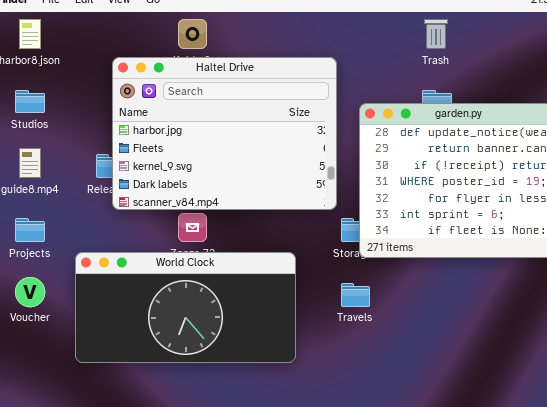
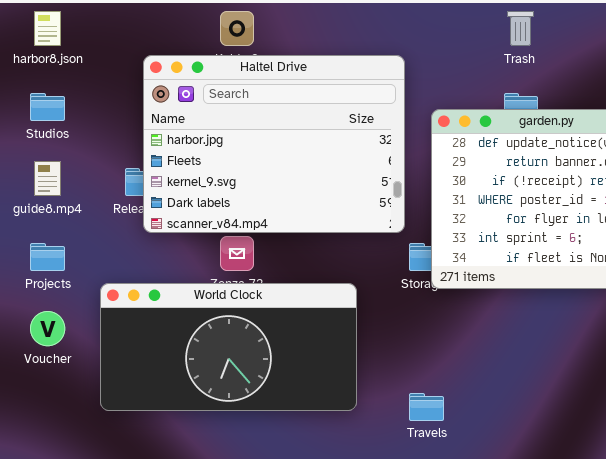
Travels: [341,283,370,307] -> [409,393,444,421], moved

